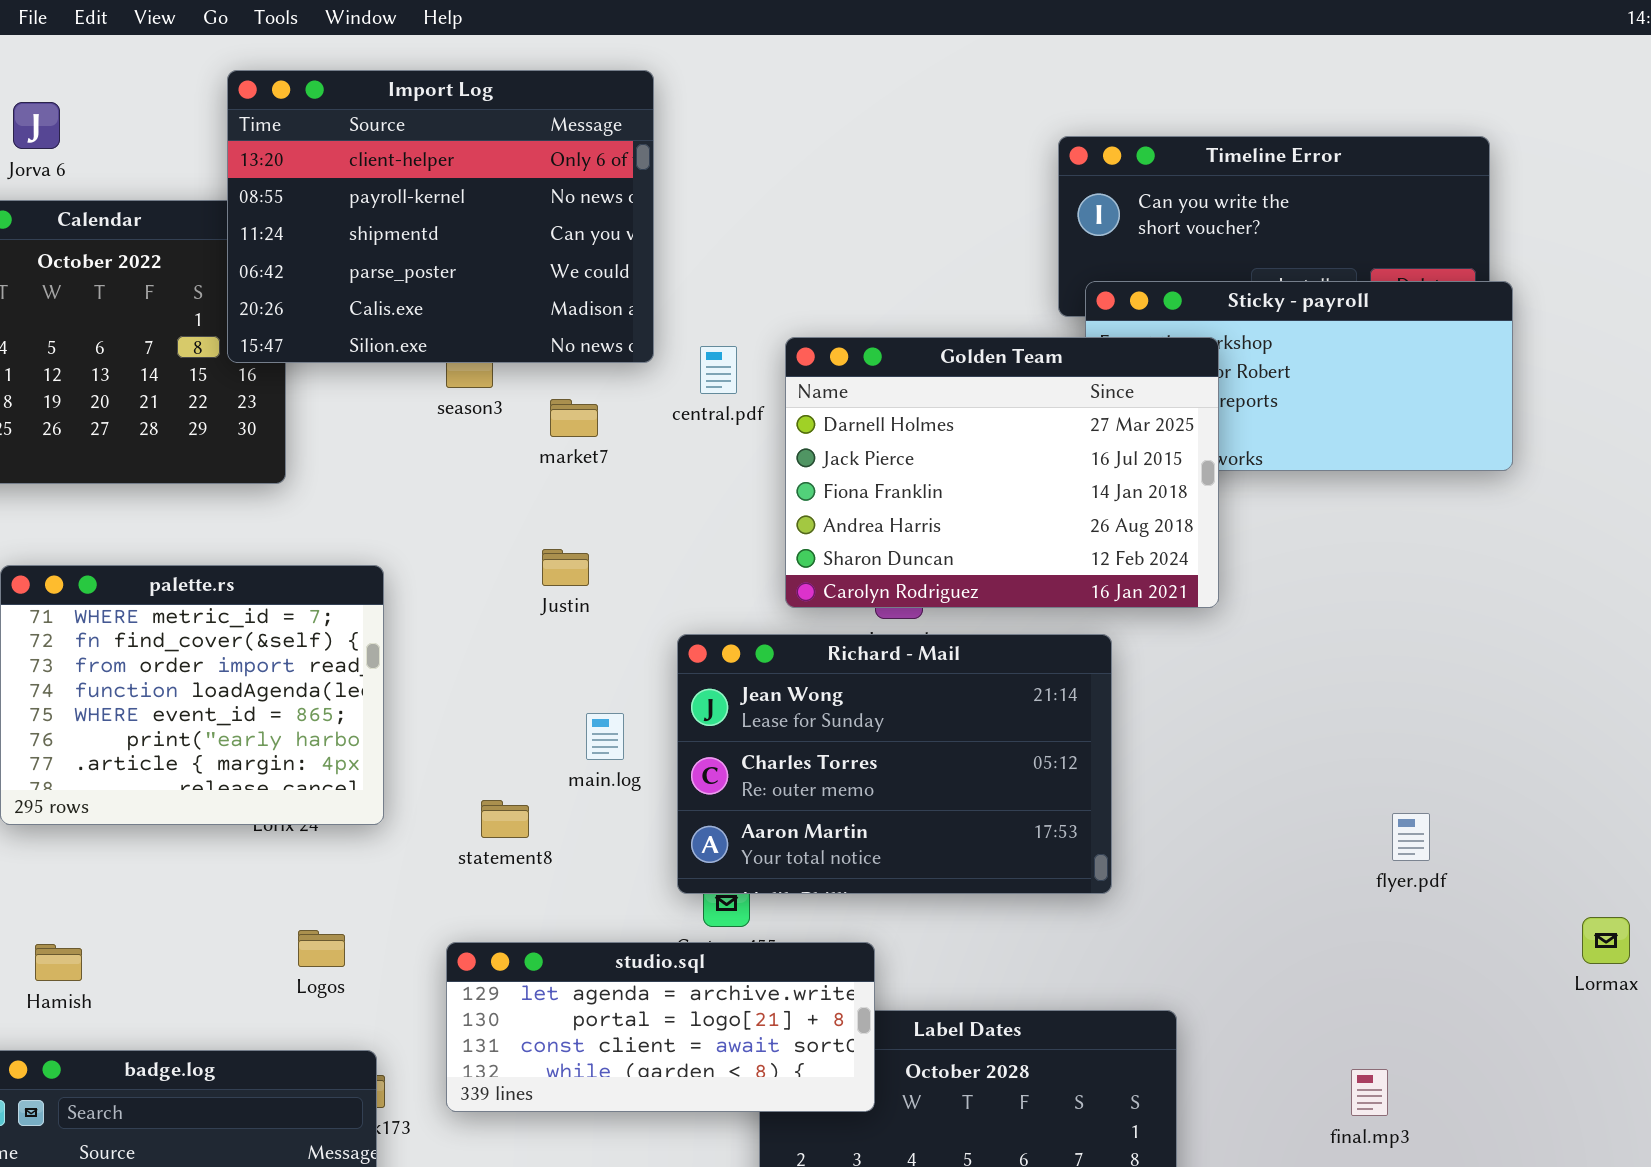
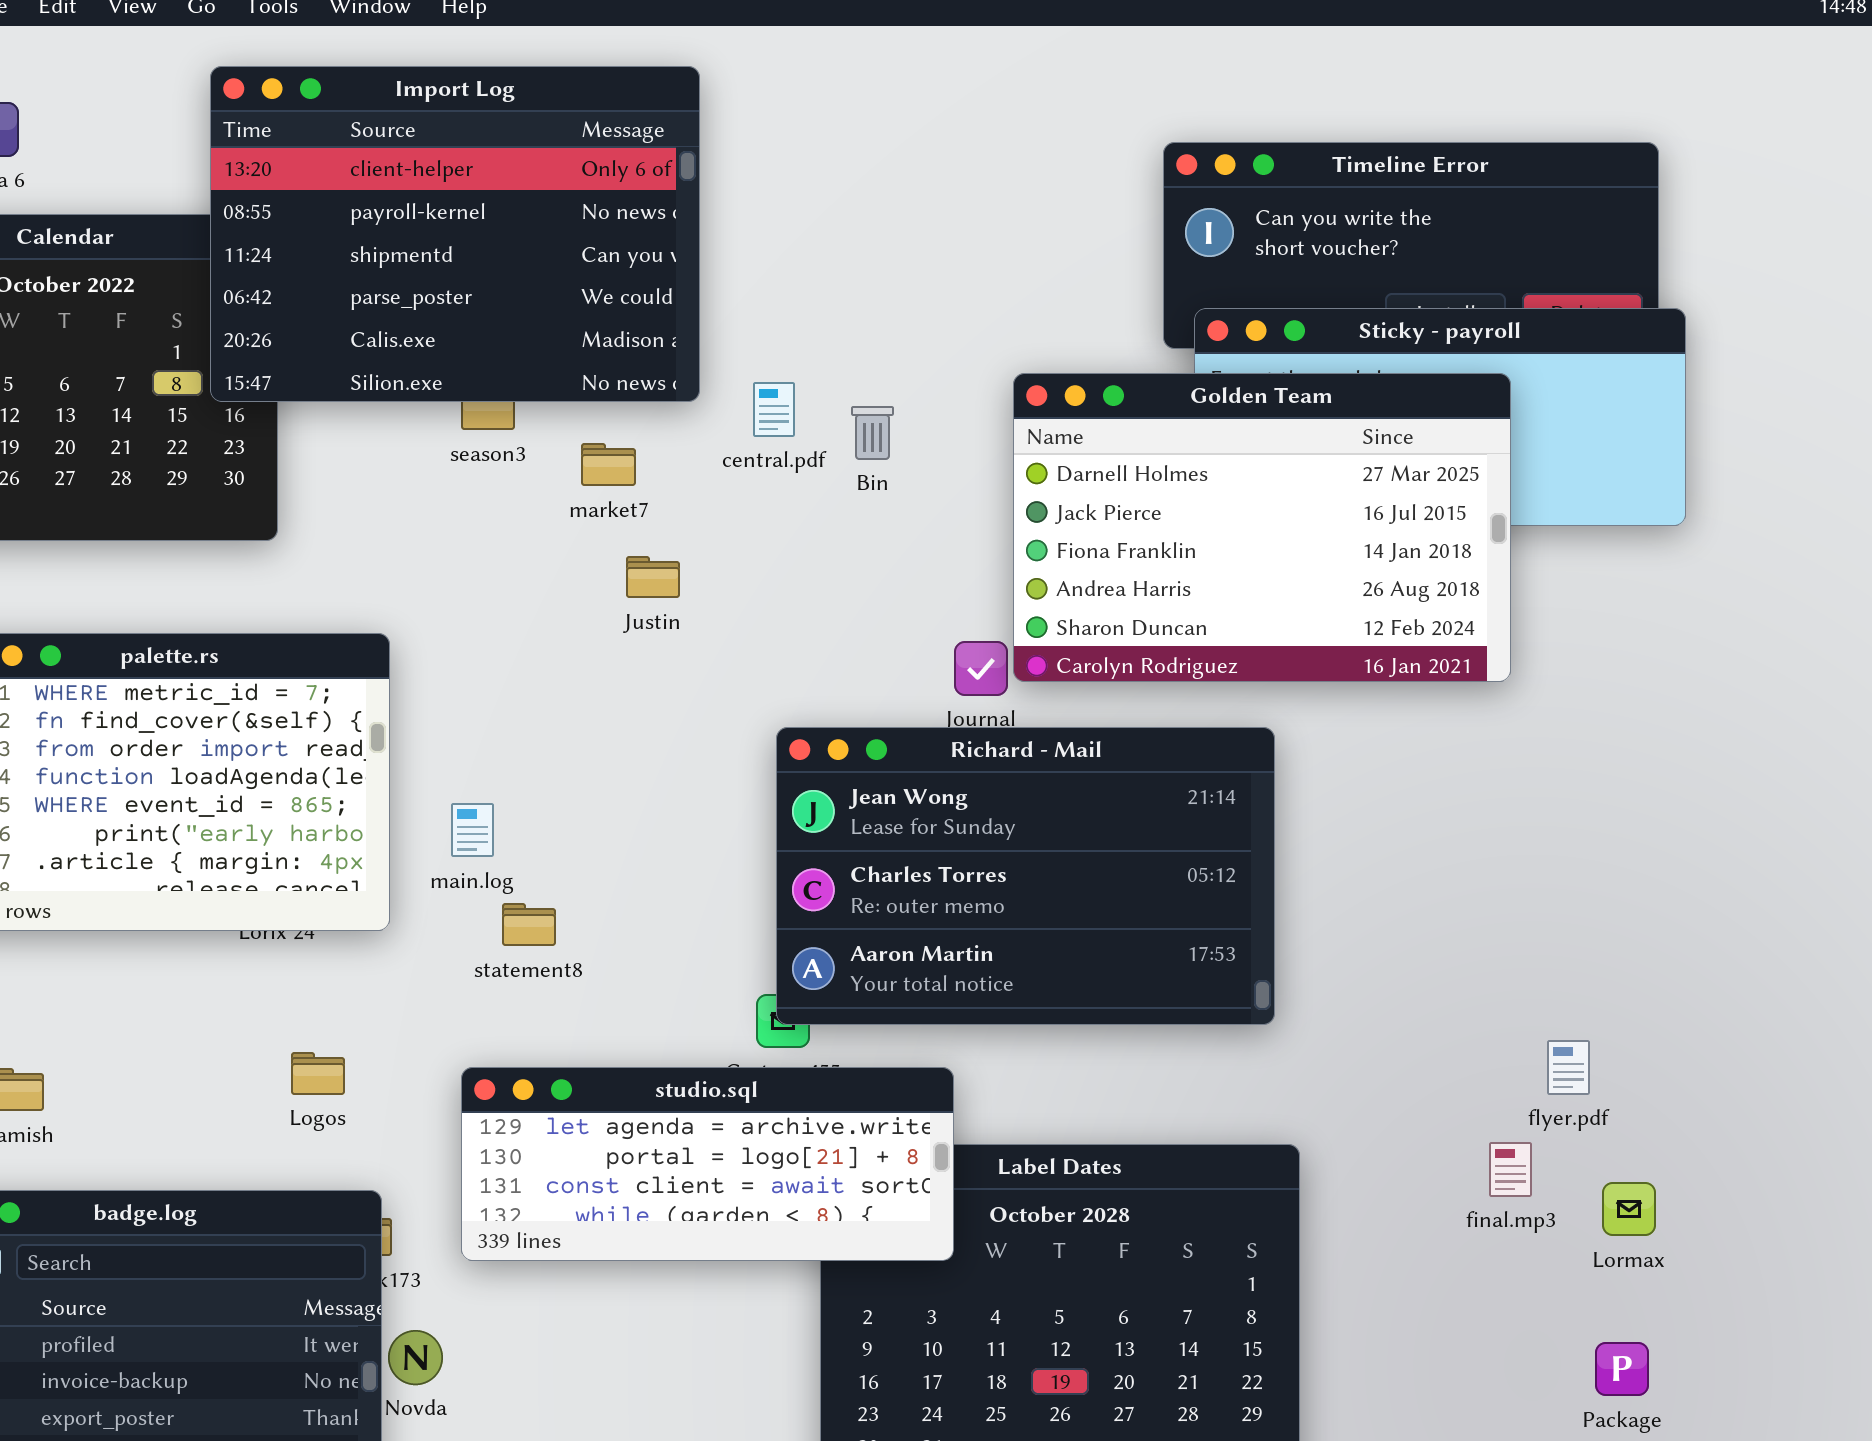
Golden Team: [785,337,1219,608] -> [1013,373,1511,682], moved
Justin: [542,549,589,586] -> [626,556,680,598], moved
Richard - Mail: [677,634,1112,894] -> [776,727,1275,1025], moved
main.log: [586,713,624,760] -> [451,803,494,857], moved
flyer.pdf: [1392,813,1430,861] -> [1547,1040,1590,1095], moved
Lormax: [1582,917,1630,964] -> [1602,1182,1656,1236], moved
final.mp3: [1351,1069,1388,1116] -> [1489,1142,1532,1197], moved

